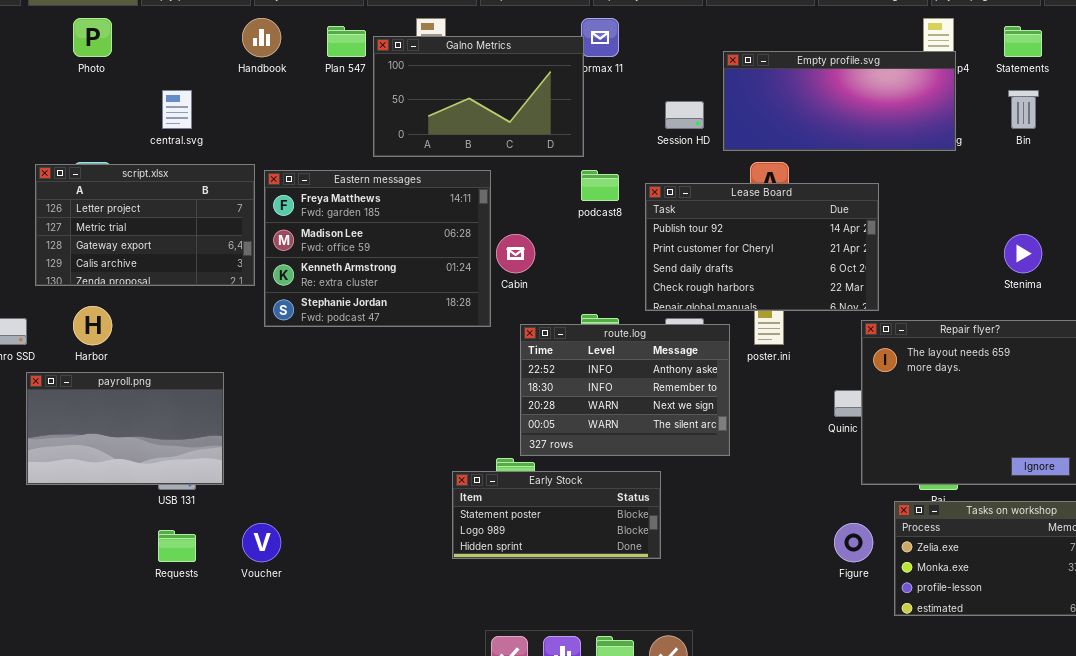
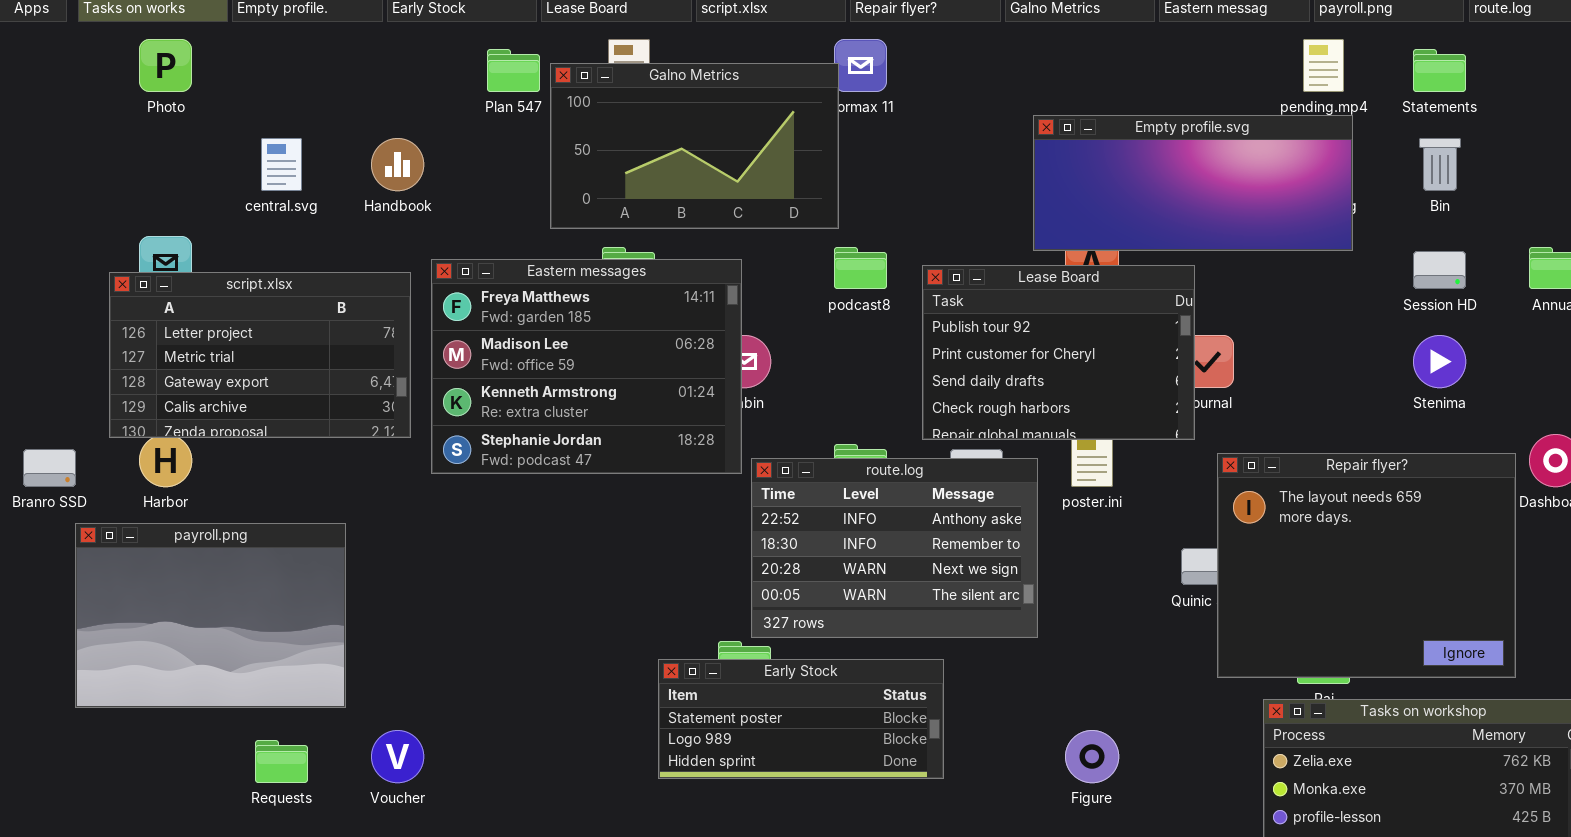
Handbook: [242,18,281,57] -> [371,138,424,191], moved
Empty profile.svg: [723,51,956,151] -> [1033,115,1353,251], moved
Session HD: [665,101,704,129] -> [1413,251,1466,289], moved
script.xlsx: [35,164,255,286] -> [109,272,411,438], moved
Eastern messages: [264,170,491,327] -> [431,259,742,474], moved
Lease Board: [645,183,879,311] -> [922,265,1195,440], resized
payroll.png: [26,372,224,485] -> [75,523,346,708], resized
Figure: [834,523,873,562] -> [1065,730,1119,783], moved

